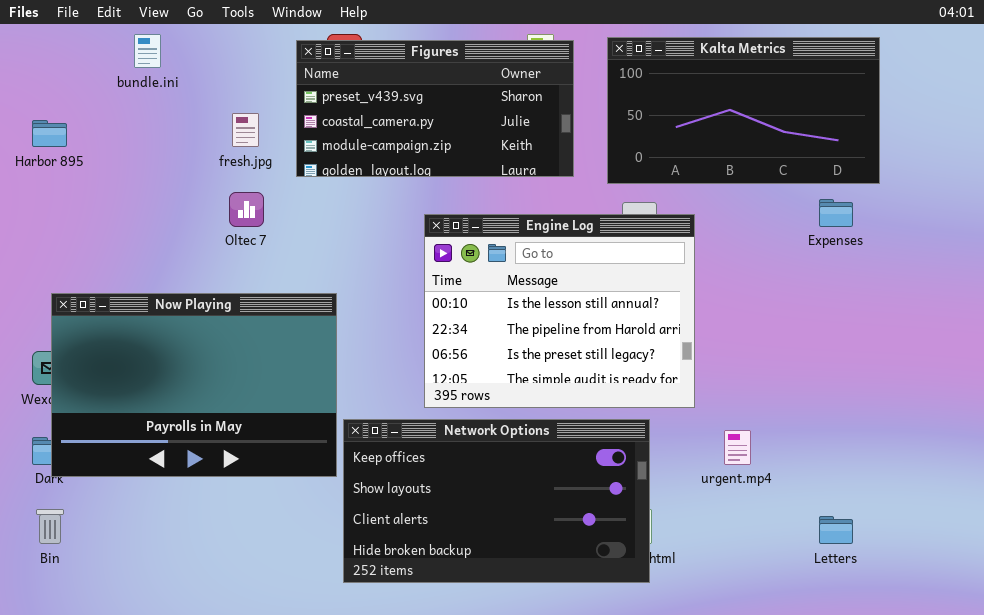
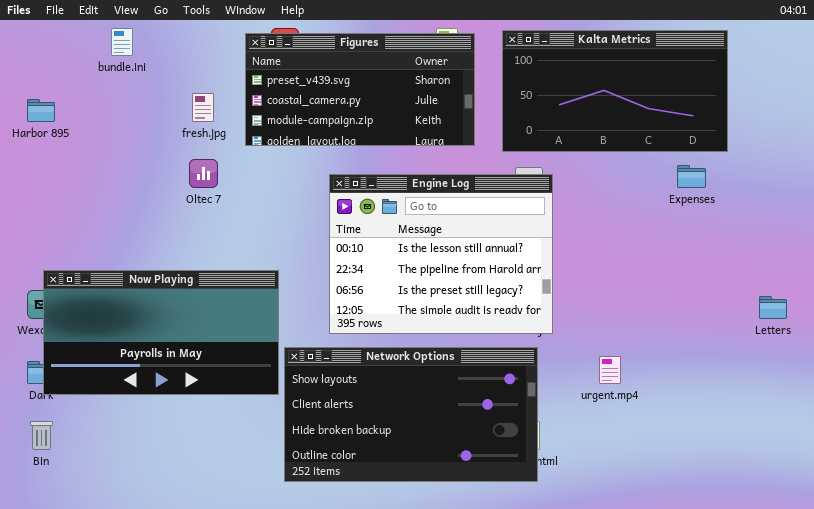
Engine Log: [424,214,695,408] -> [329,174,553,334], moved
Now Playing: [51,293,337,477] -> [43,270,279,395], resized
Network Options: [343,419,650,583] -> [284,347,538,482], scrolled down 1 row
Letters: [819,516,853,544] -> [759,296,787,319], moved

